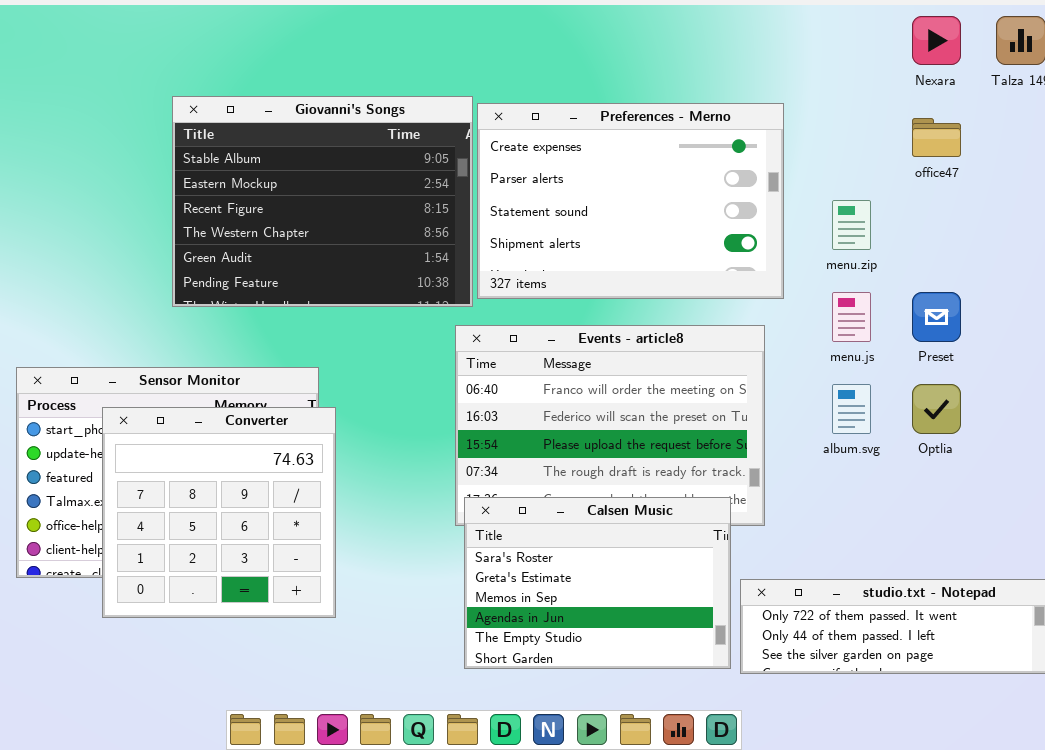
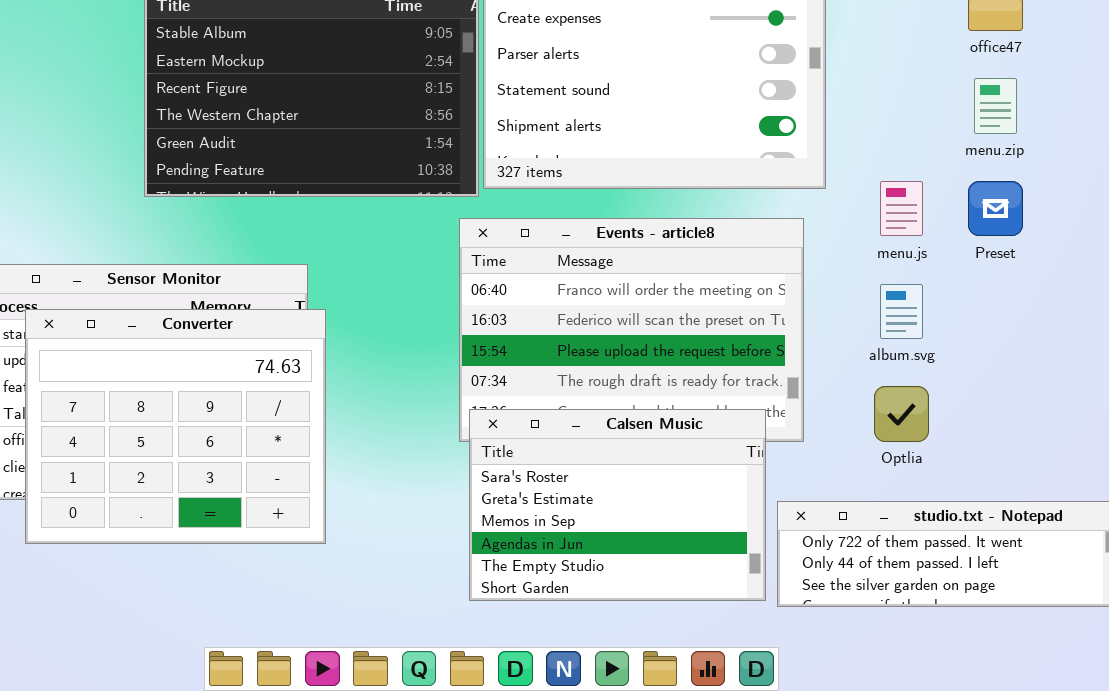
menu.zip: [832,200,871,250] -> [974,78,1017,134], moved
Optlia: [912,384,961,434] -> [874,386,929,442], moved
Converter: [102,407,336,618] -> [25,309,326,544], resized

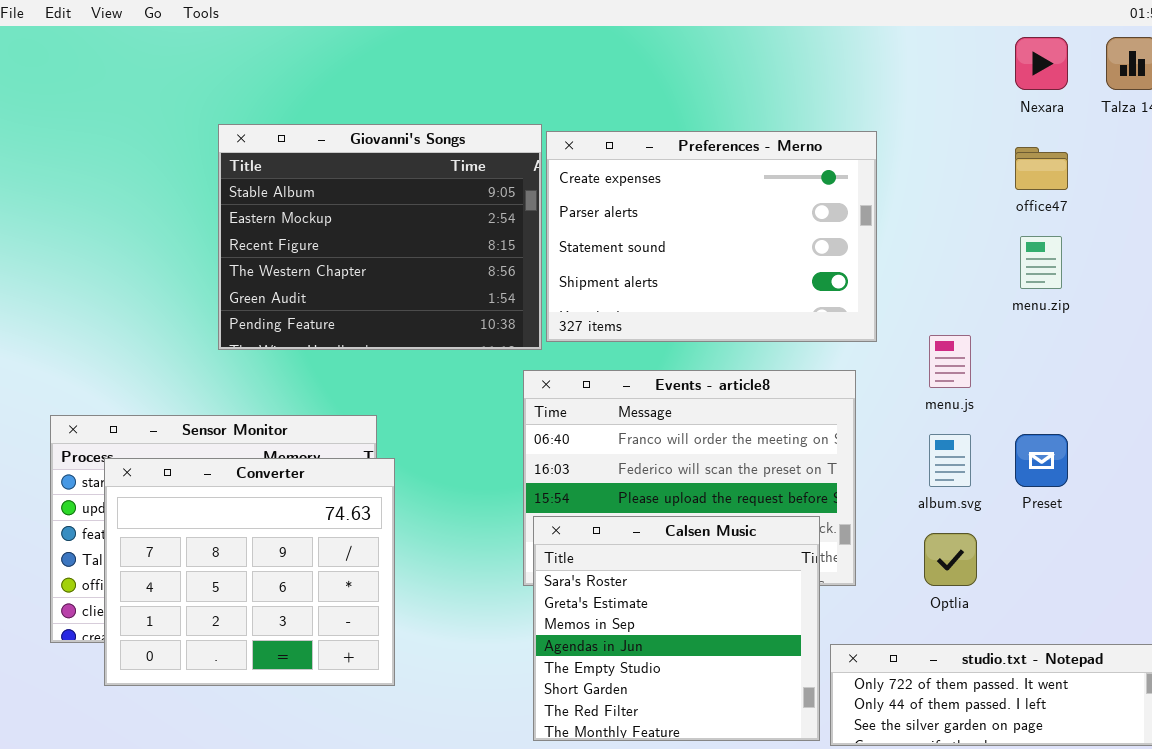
Preset: [968,181,1023,236] -> [1015,434,1068,487], moved
Calsen Music: [469,409,766,601] -> [533,516,820,741], resized

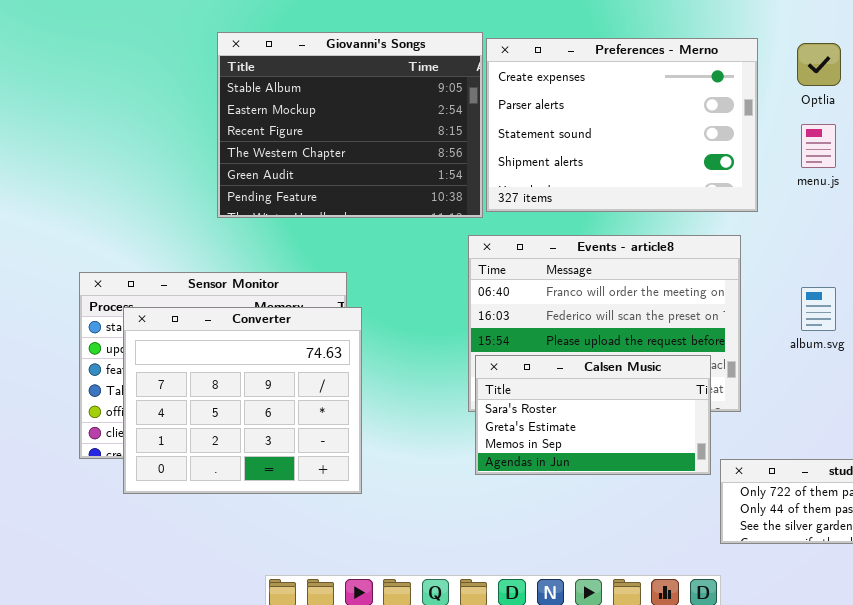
menu.js: [929,335,971,388] -> [801,124,836,168], moved
Calsen Music: [533,516,820,741] -> [475,355,711,475], resized
Optlia: [924,533,977,586] -> [797,43,841,86], moved

